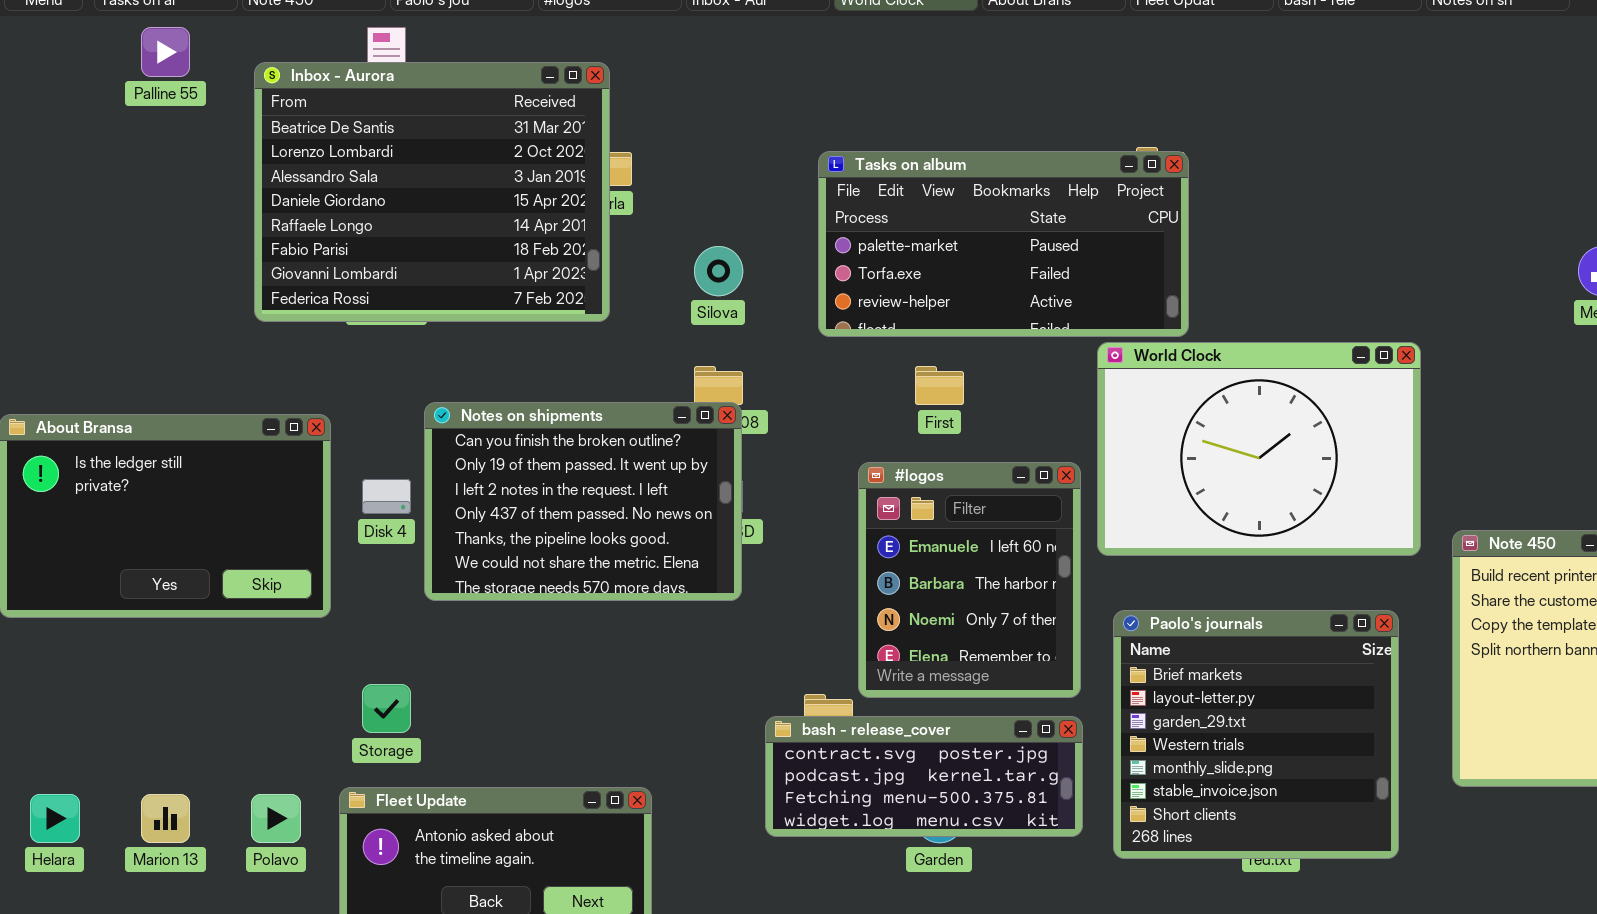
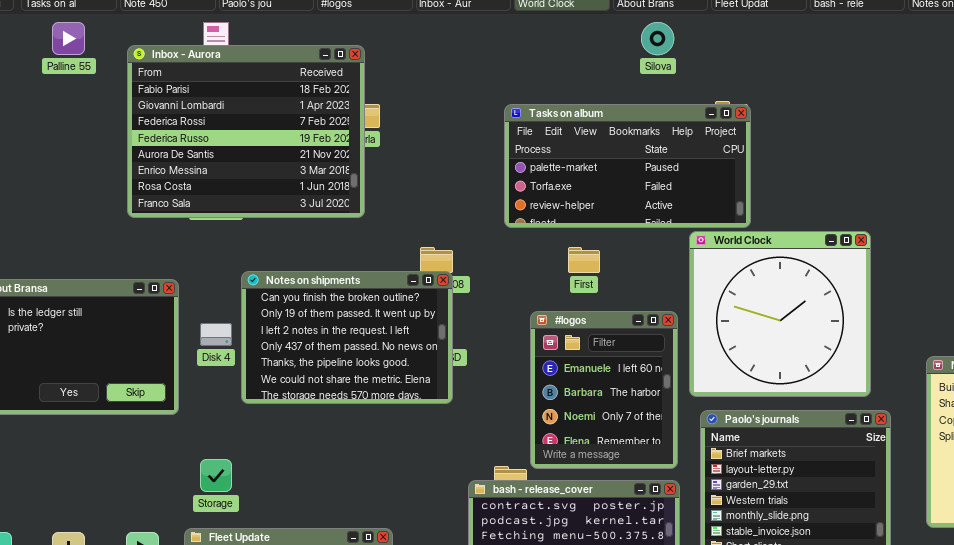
Inbox - Aurora: [254,62,610,322] -> [127,45,365,218], scrolled down 5 rows
Silova: [694,246,743,296] -> [641,22,674,55], moved
World Clock: [1097,342,1421,556] -> [689,231,871,397], resized

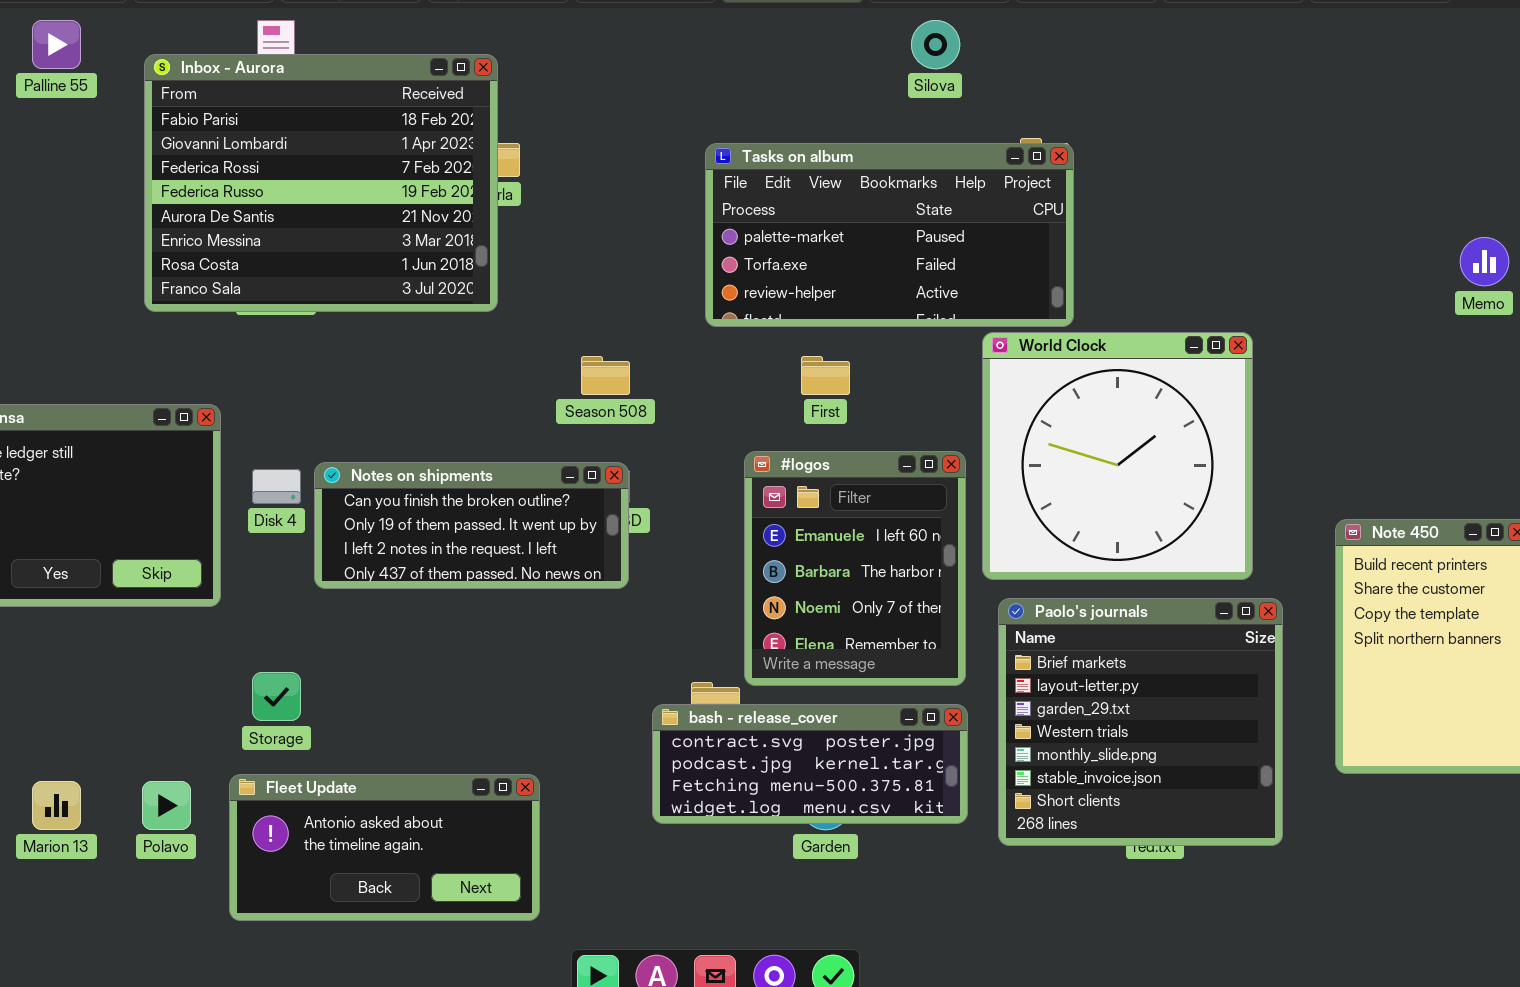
Notes on shipments: [241,271,453,404] -> [314,462,629,589], resized

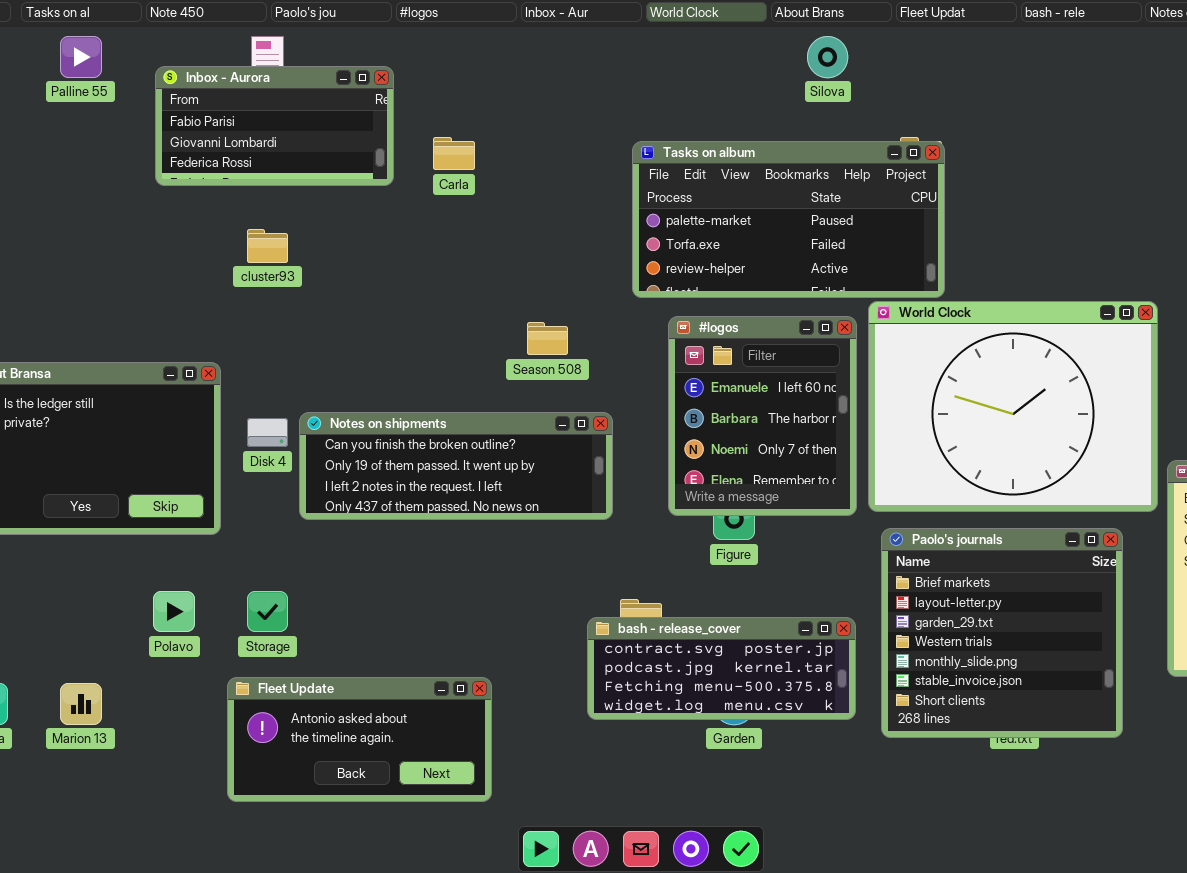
Inbox - Aurora: [144,54,498,312] -> [155,66,394,186], resized
World Clock: [982,332,1253,580] -> [868,301,1158,512], resized
#logos: [744,451,966,686] -> [668,316,857,516], moved
Notes on shipments: [314,462,629,589] -> [299,412,613,520], resized
Polavo: [142,781,191,830] -> [153,591,195,632], moved

